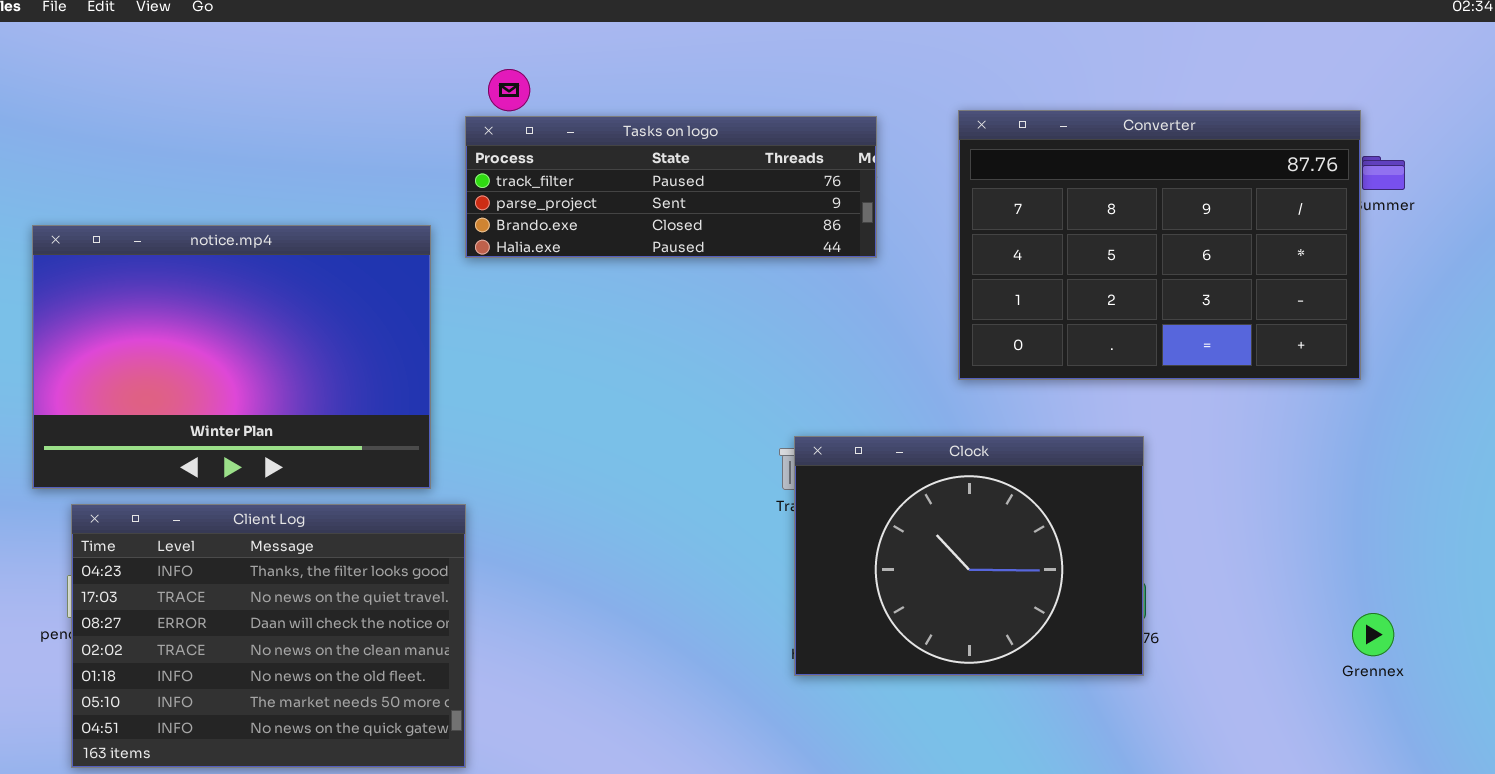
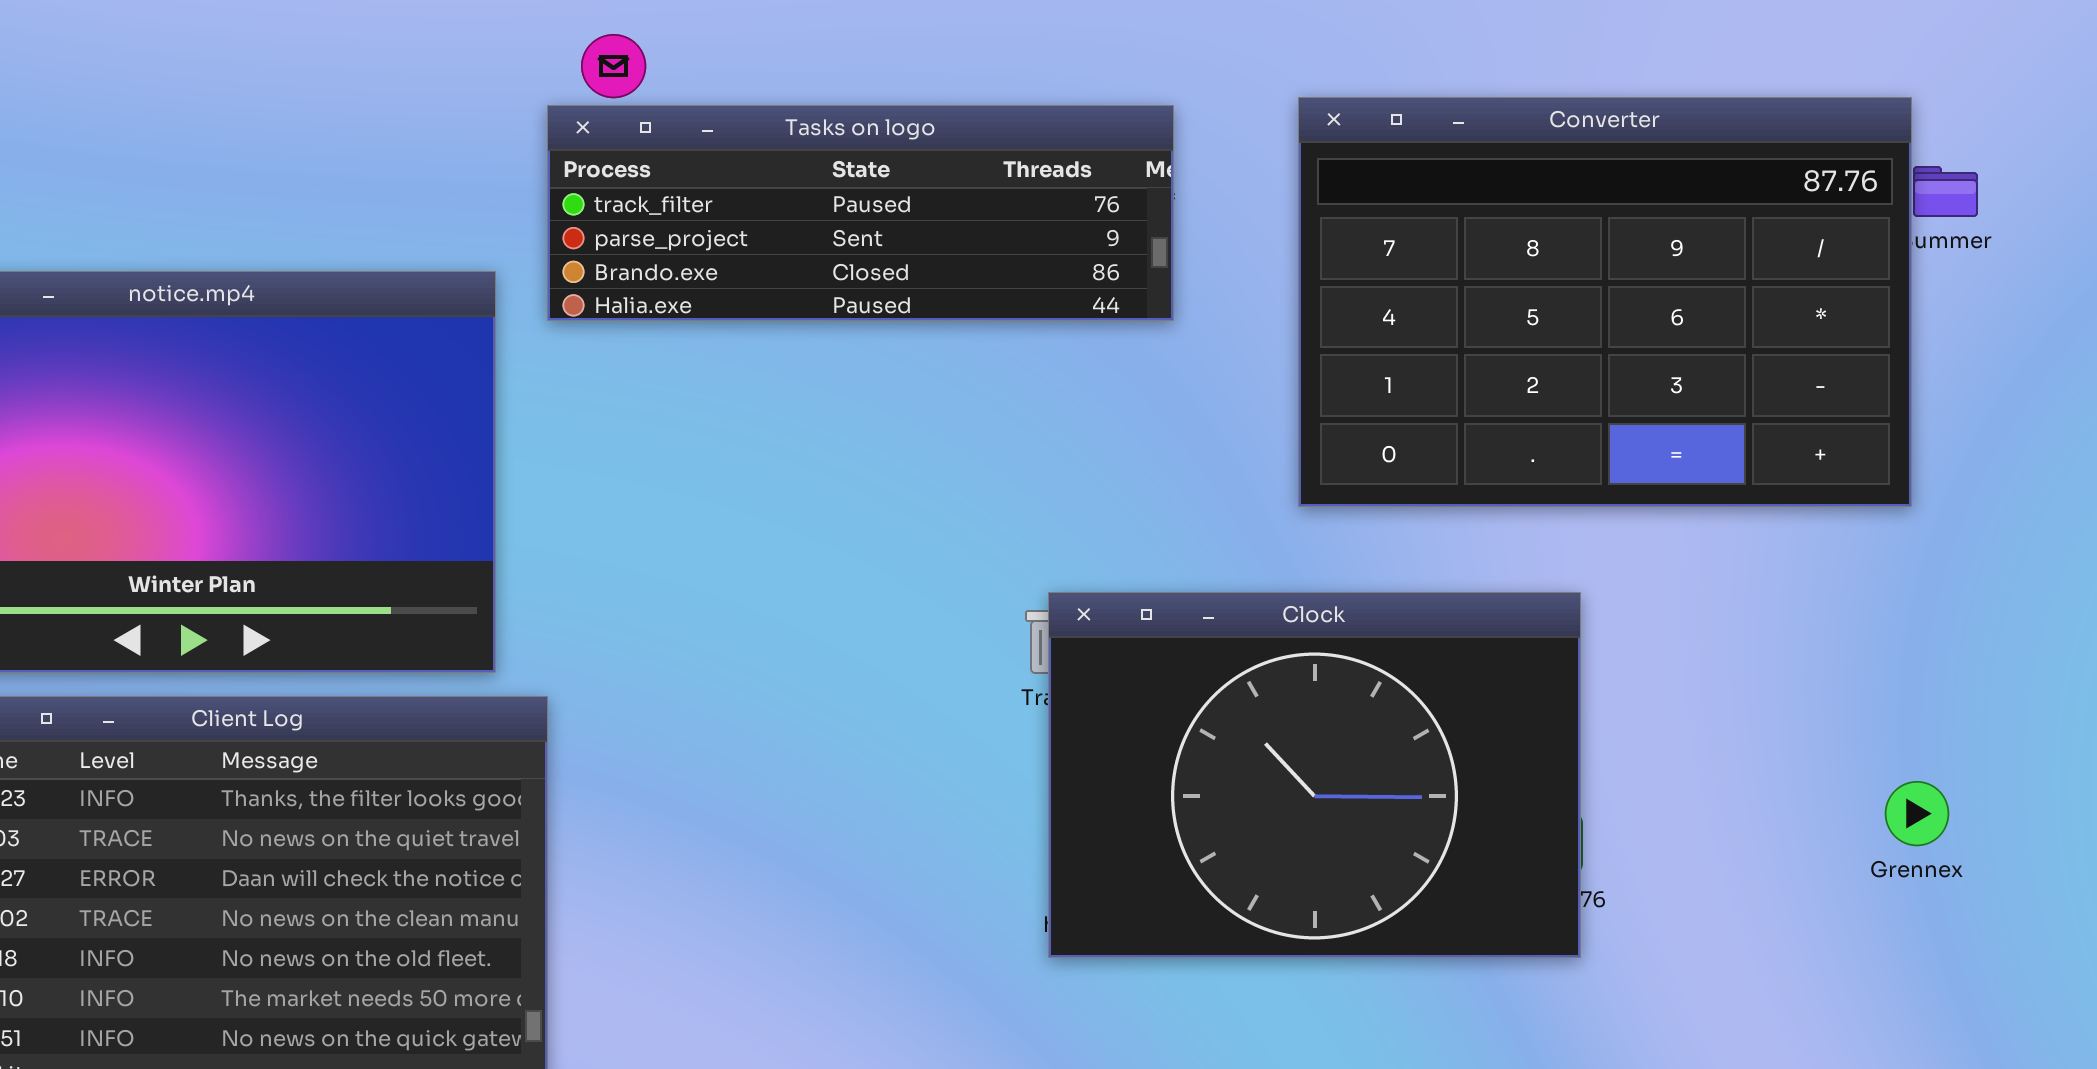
Grennex: [1352,613,1394,656] -> [1885,781,1949,846], moved

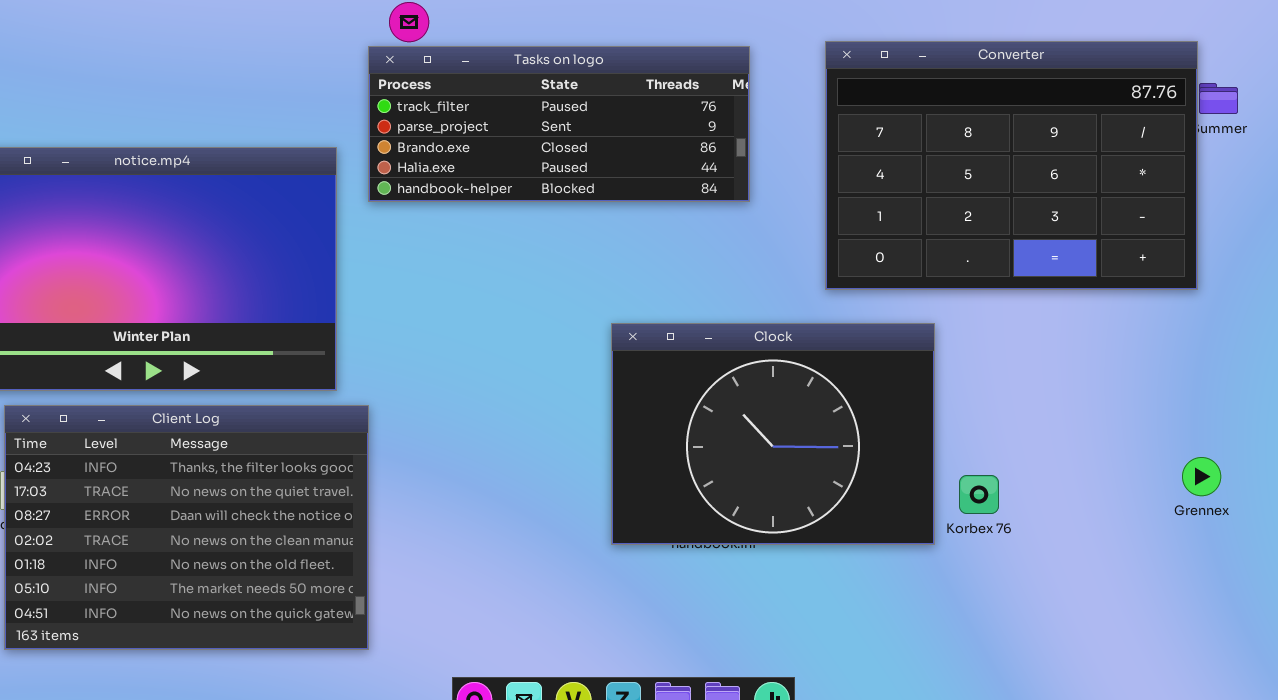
Tasks on logo: [547,105,1174,321] -> [368,46,750,202], resized
Clock: [1048,592,1581,958] -> [611,323,935,545], moved

